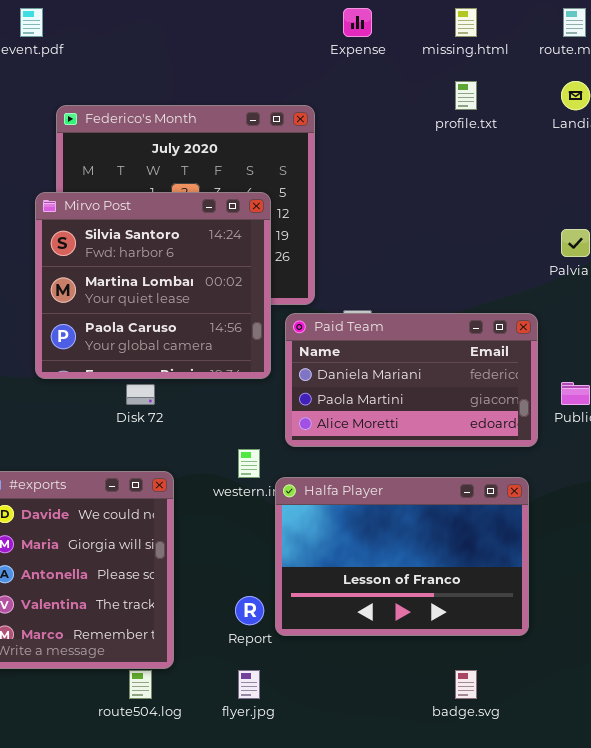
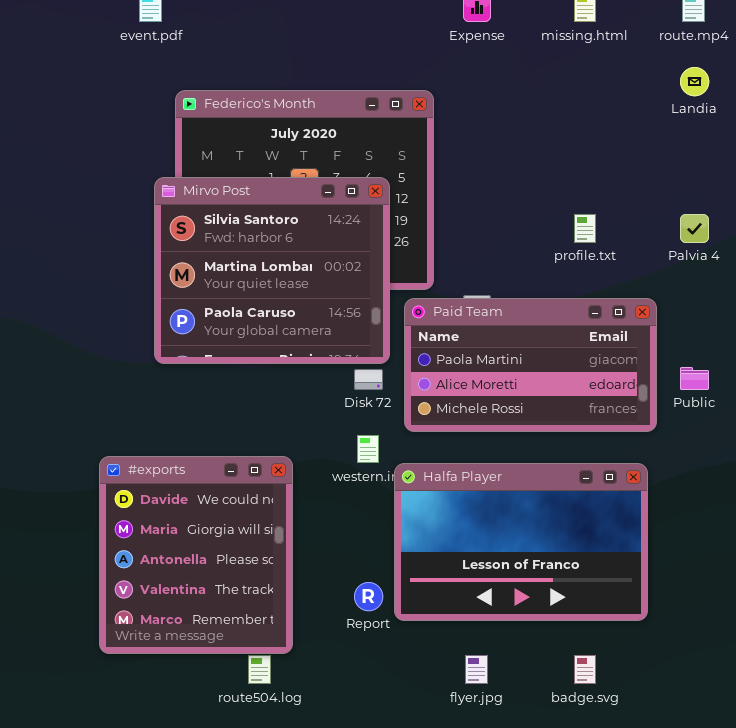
profile.txt: [455,81,477,110] -> [574,214,596,243], moved
Paid Team: [285,313,538,447] -> [404,298,657,432], scrolled down 1 row
Disk 72: [126,384,155,405] -> [354,369,383,390], moved
flyer.jpg: [238,670,260,699] -> [465,655,488,684], moved

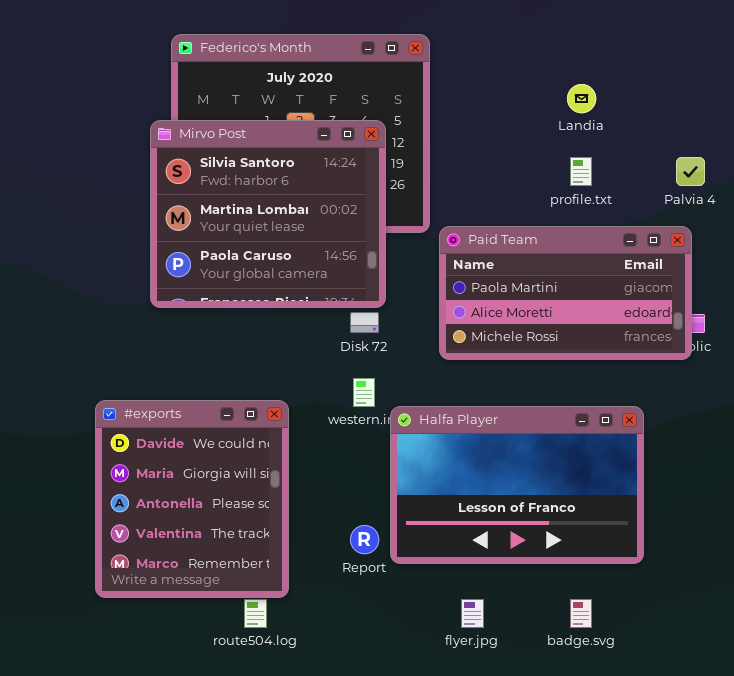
Landia: [680,67,709,96] -> [567,84,596,113], moved
Paid Team: [404,298,657,432] -> [439,226,692,360], moved

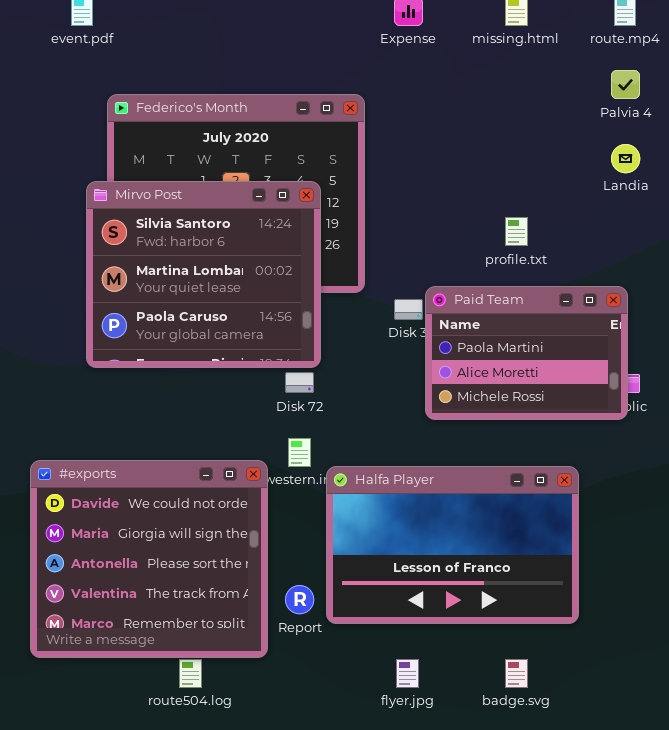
Landia: [567,84,596,113] -> [611,144,640,173], moved
Palvia 4: [676,157,705,186] -> [611,70,640,99], moved
Paid Team: [439,226,692,360] -> [425,286,628,420], resized
#exports: [95,400,289,598] -> [30,460,268,658], resized

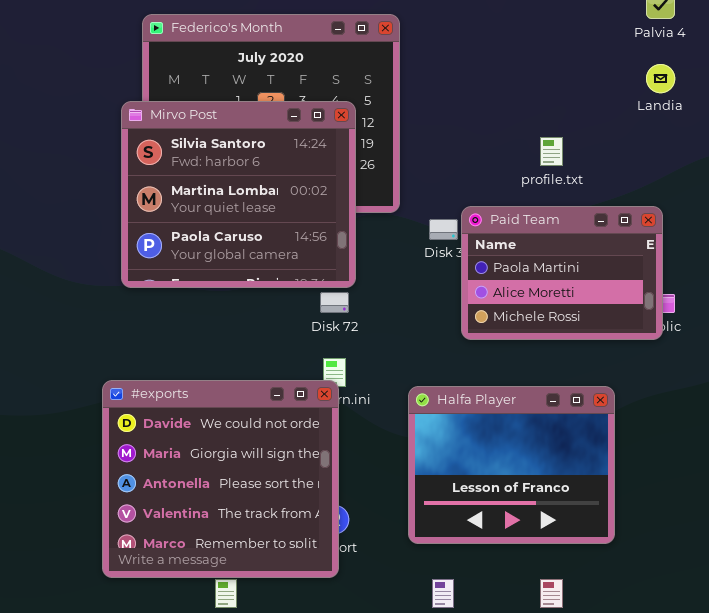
#exports: [30,460,268,658] -> [102,380,339,578], moved
Halfa Player: [326,466,579,624] -> [408,386,615,544], resized

